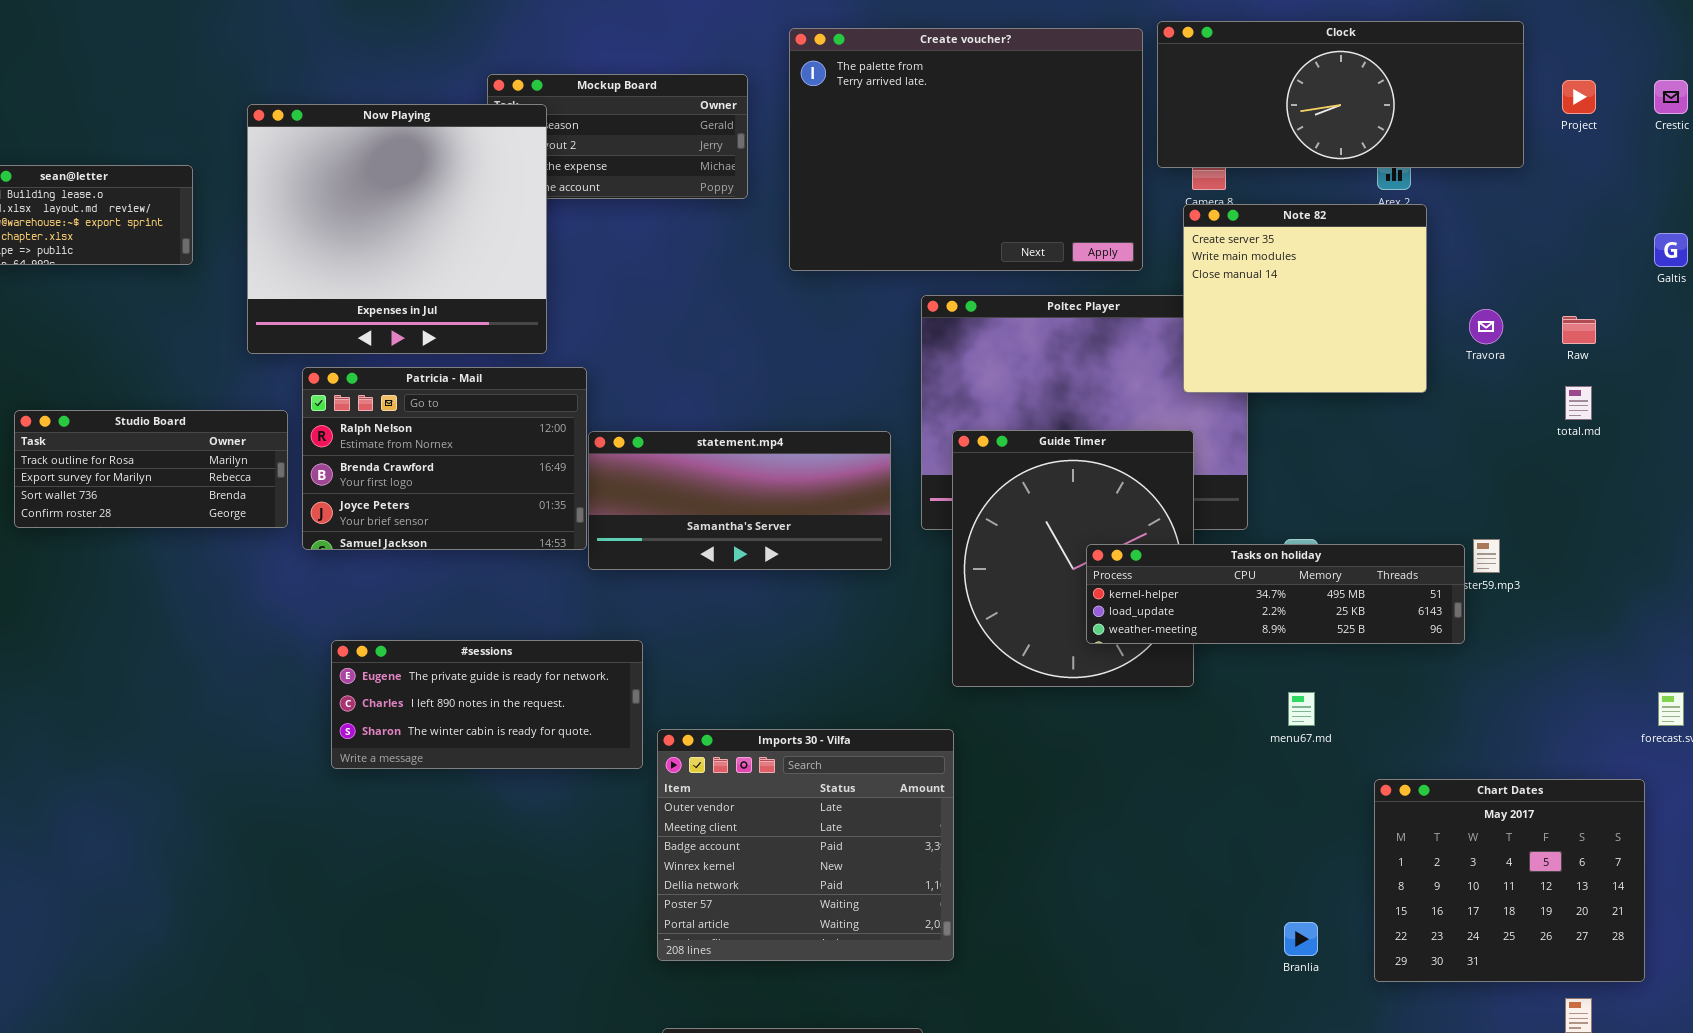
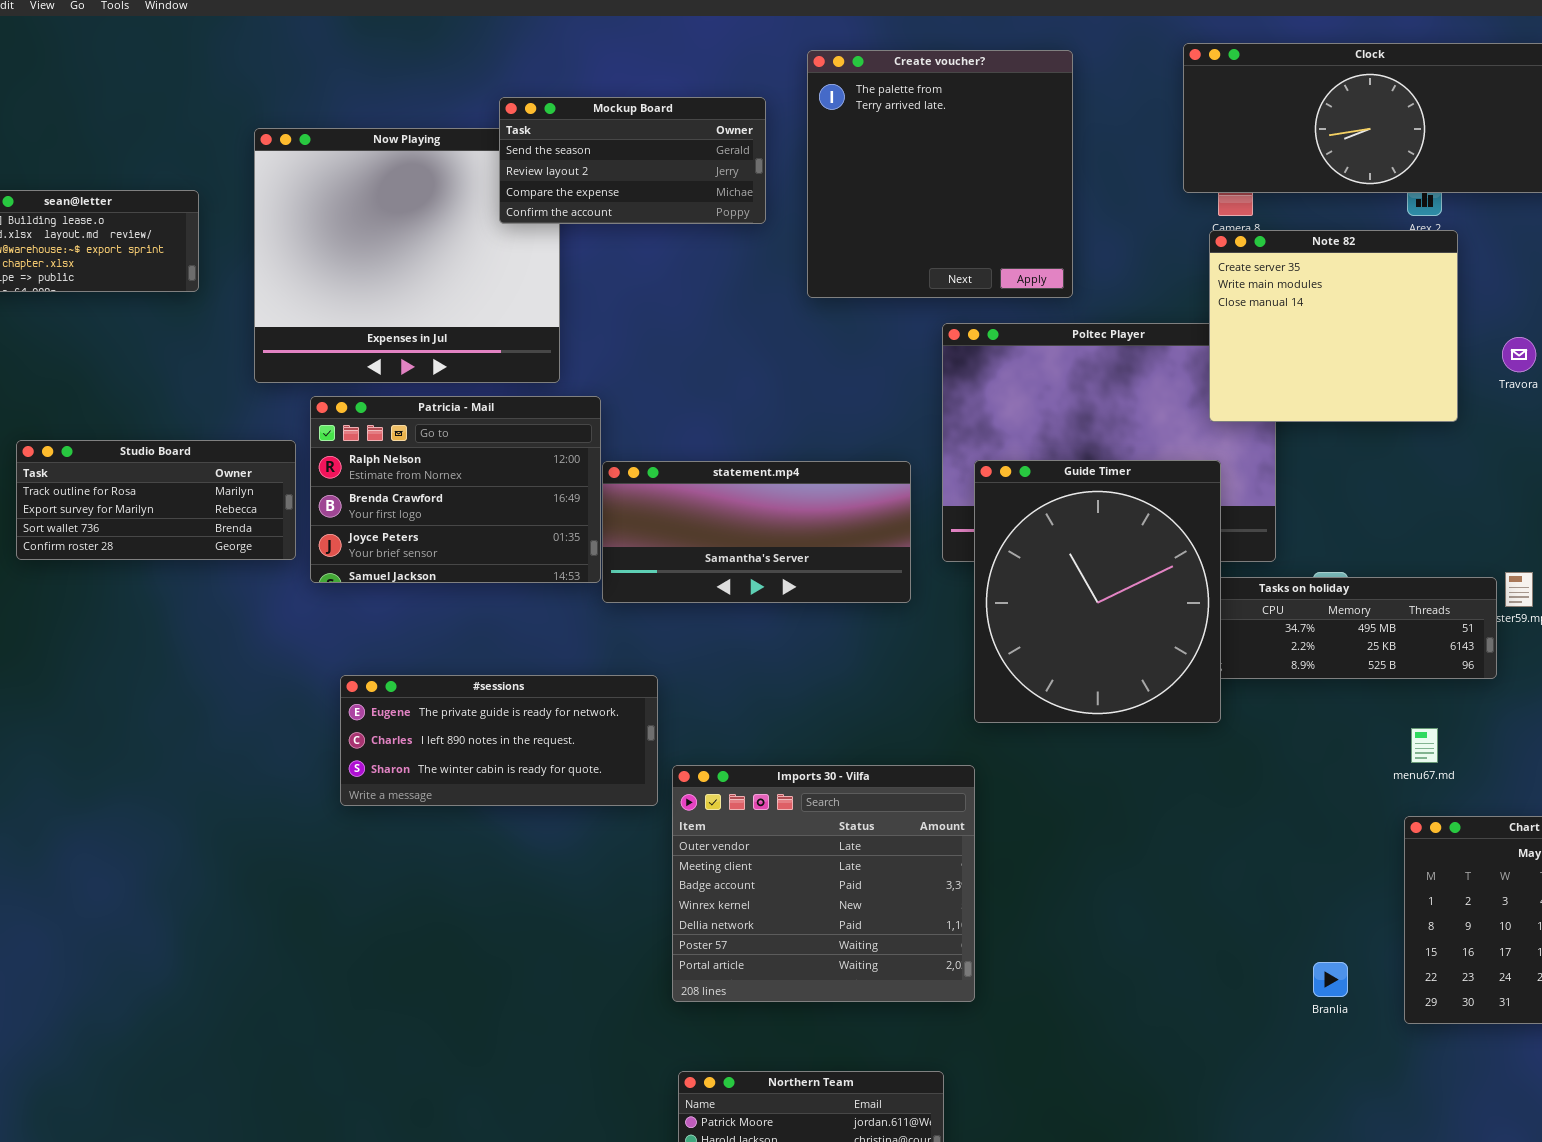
Create voucher?: [789,28,1143,271] -> [807,50,1073,298], resized
Mockup Board: [487,74,748,199] -> [499,97,766,224], raised
Guide Timer: [952,430,1194,687] -> [974,460,1221,723], raised
menu67.md: [1288,692,1315,726] -> [1411,728,1438,763], moved

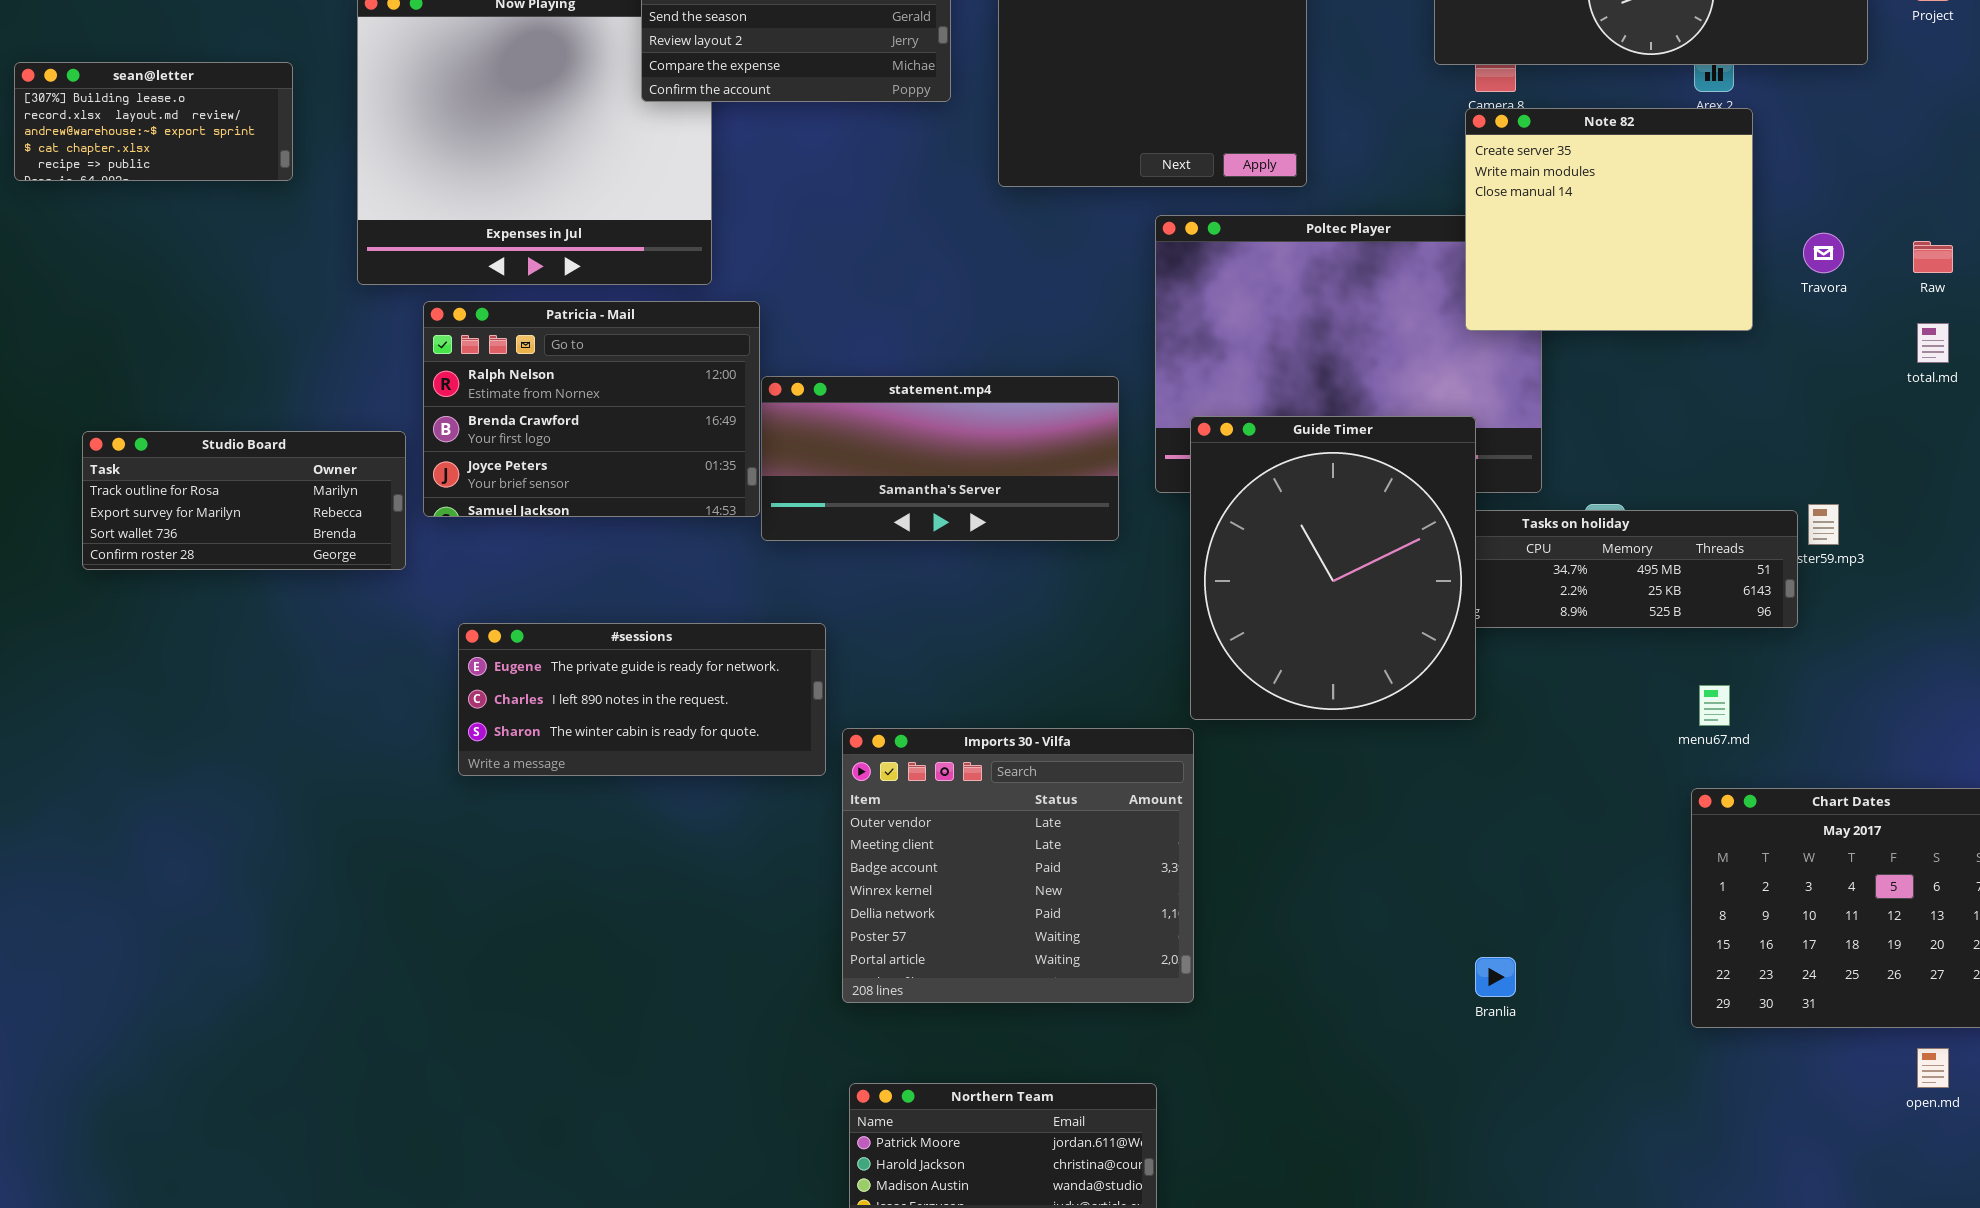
Studio Board: [16,440,296,560] -> [82,431,406,570], moved
Guide Timer: [974,460,1221,723] -> [1190,416,1476,720], moved
Branlia: [1313,962,1348,997] -> [1475,957,1516,997], moved

